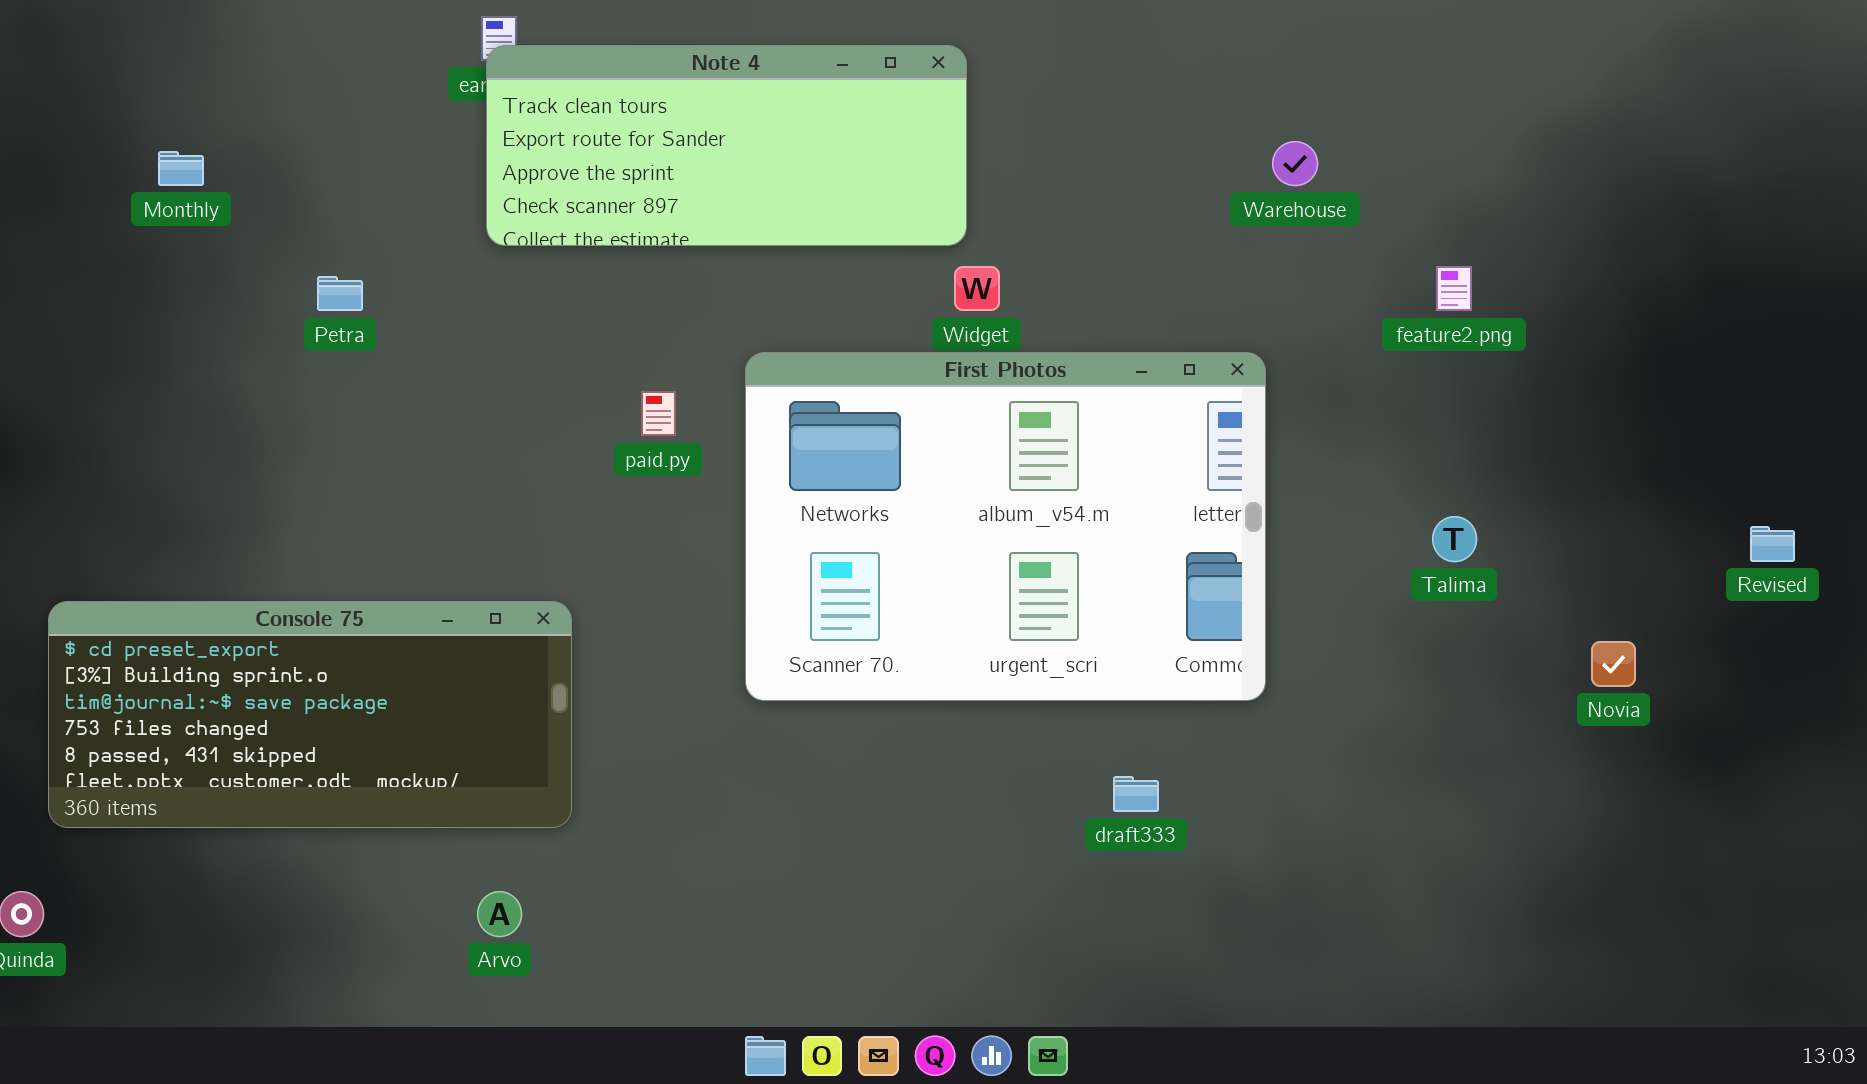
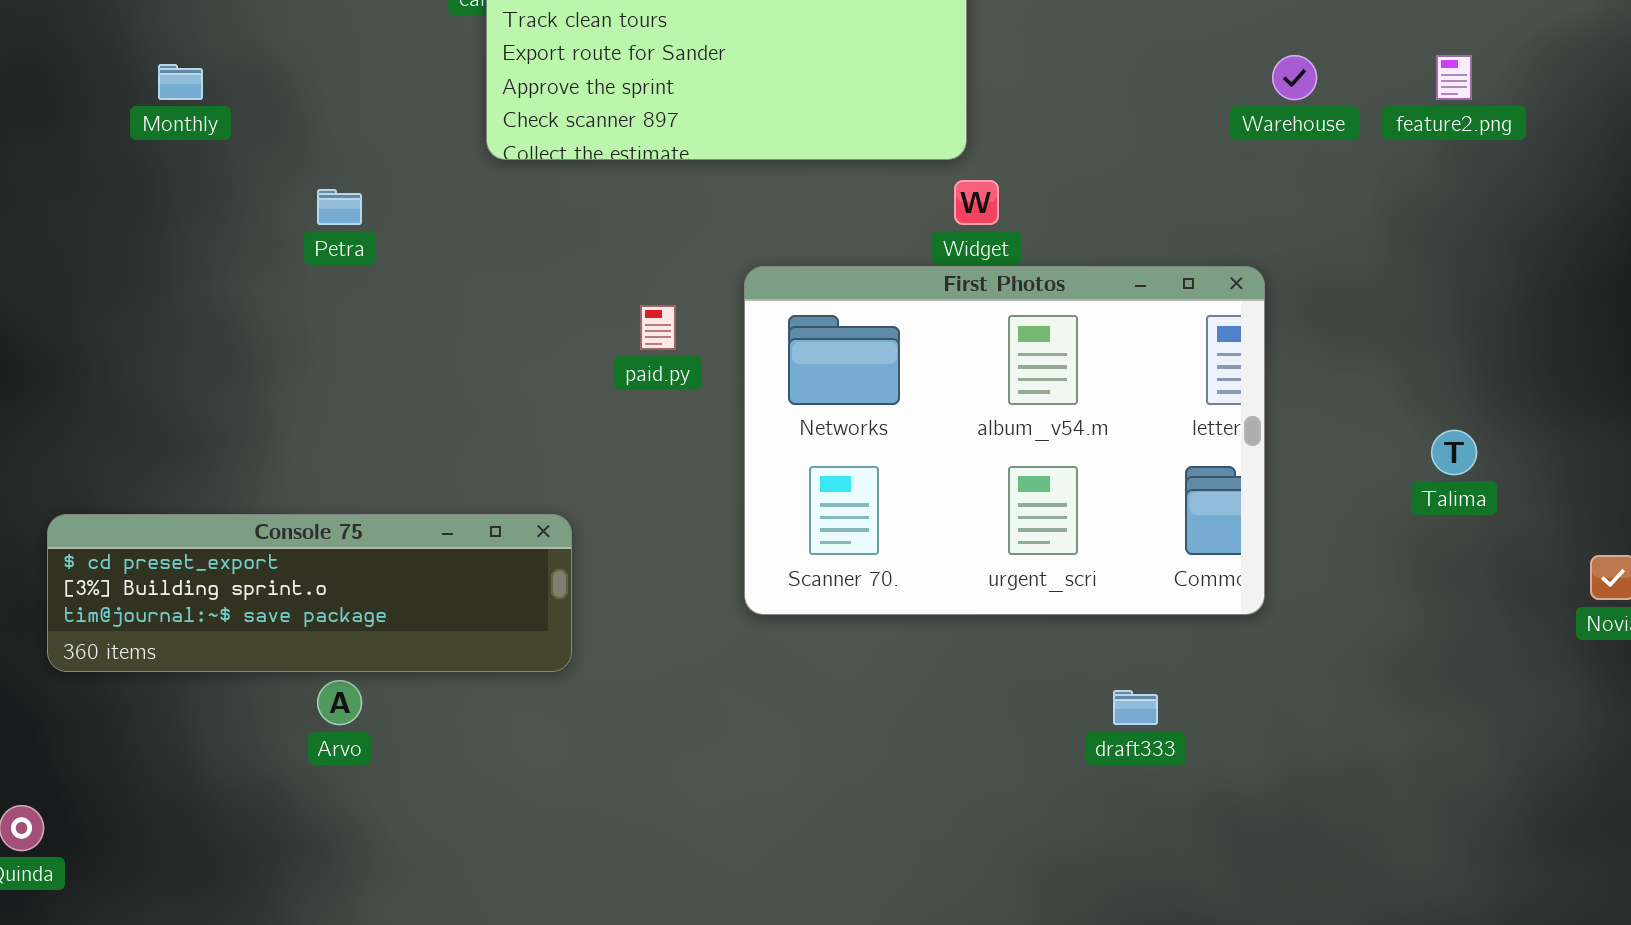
feature2.png: [1436,266,1472,311] -> [1436,55,1472,100], moved
Console 75: [48,601,572,828] -> [47,514,572,672], resized
Arvo: [477,891,522,937] -> [317,680,362,725], moved

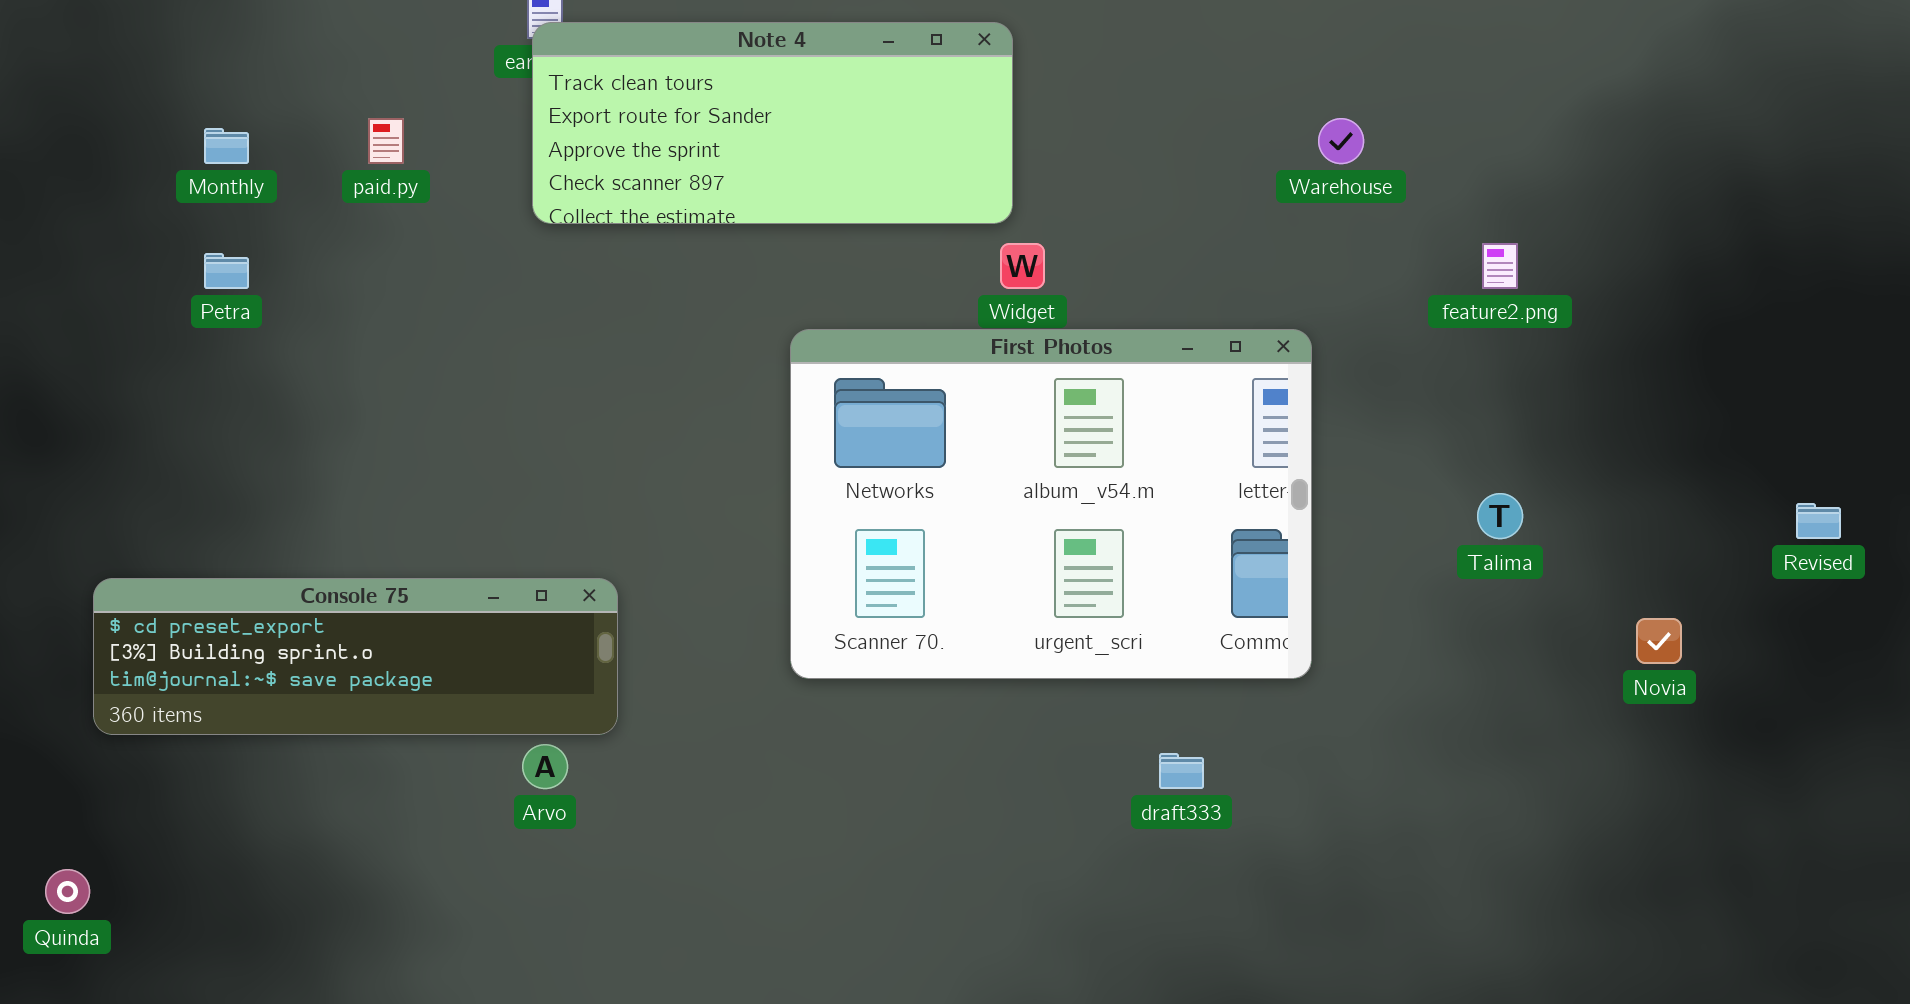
feature2.png: [1436,55,1472,100] -> [1482,243,1518,289], moved
Petra: [317,189,362,225] -> [204,253,249,289], moved
paid.py: [640,305,676,350] -> [368,118,404,164], moved
Arvo: [317,680,362,725] -> [522,744,568,789], moved

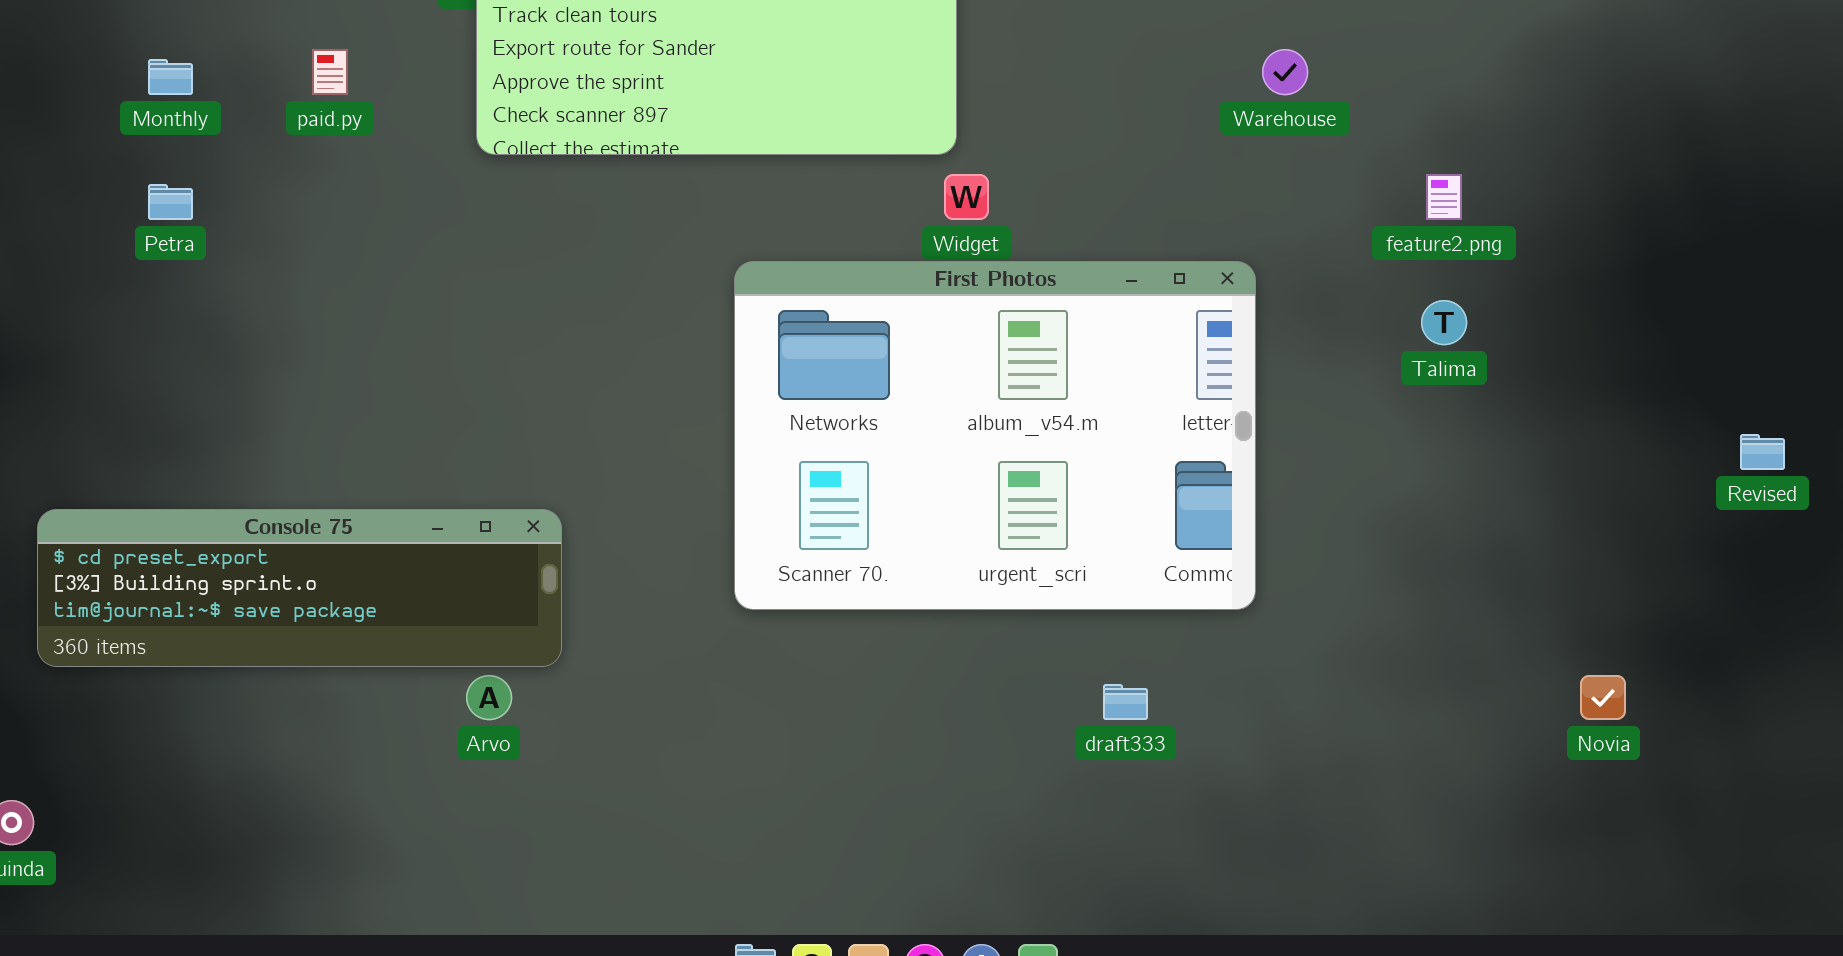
Talima: [1477,493,1523,539] -> [1421,300,1467,345], moved
Novia: [1636,618,1682,664] -> [1580,675,1626,720], moved

